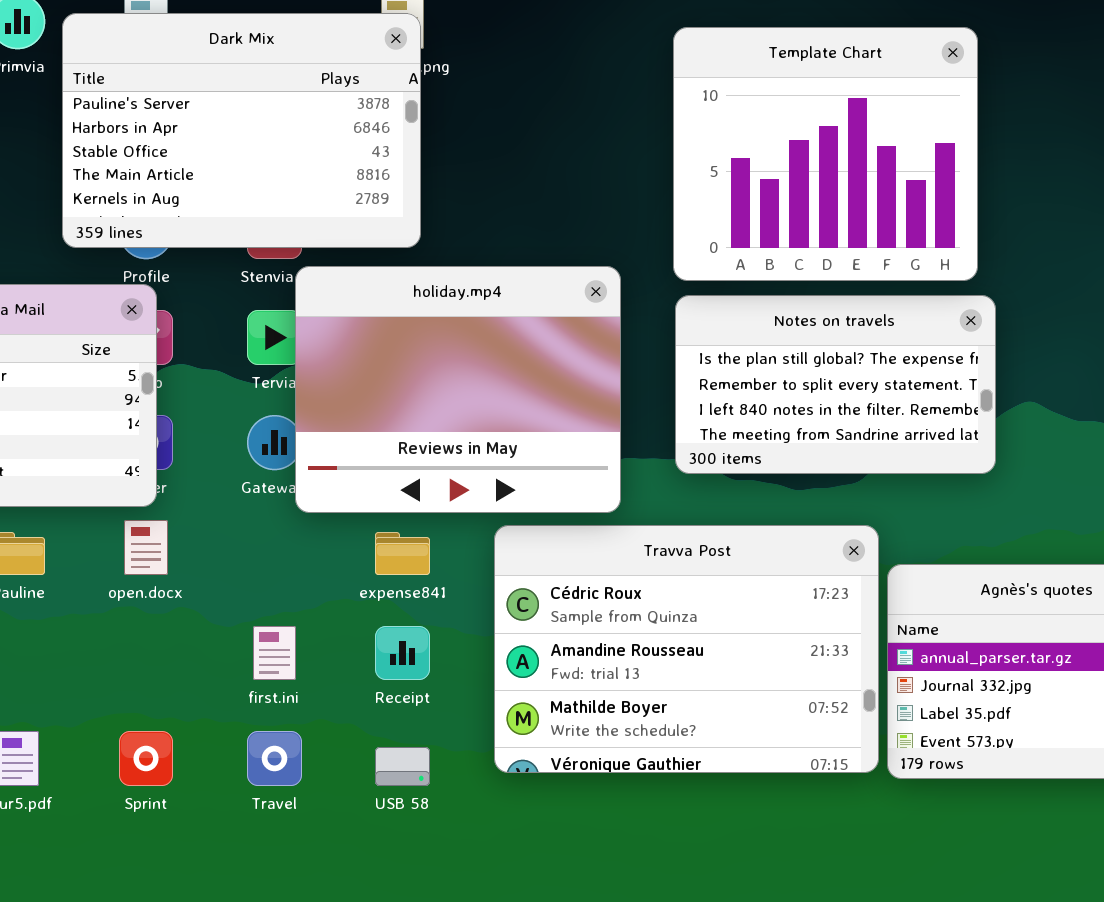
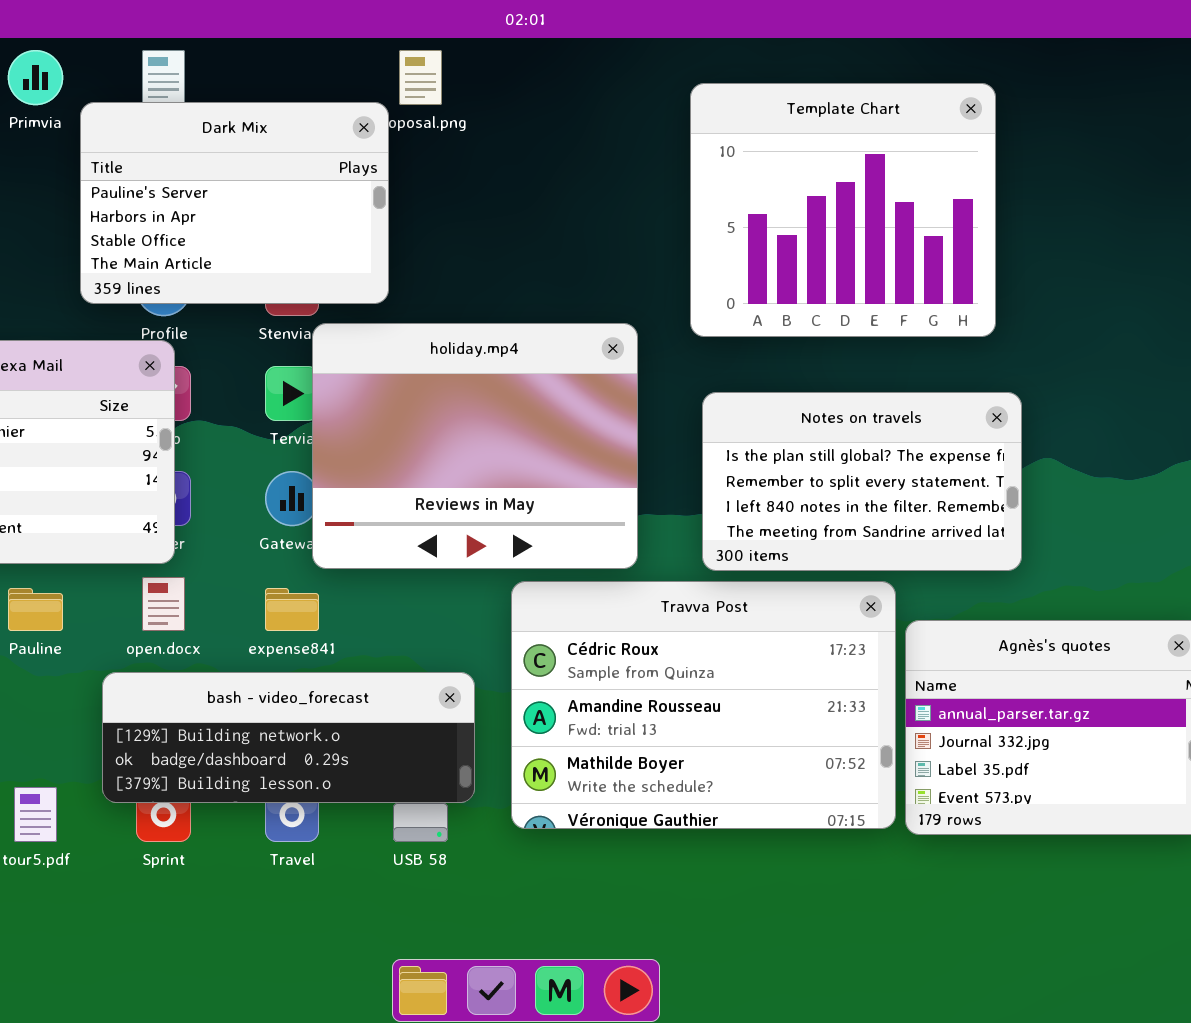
Dark Mix: [62,13,421,248] -> [80,102,389,304], resized
Notes on travels: [675,295,996,474] -> [702,392,1022,571], moved
expense841: [375,532,430,575] -> [265,588,319,631], moved
bash - video_forecast: none -> [102,672,475,803], opened

